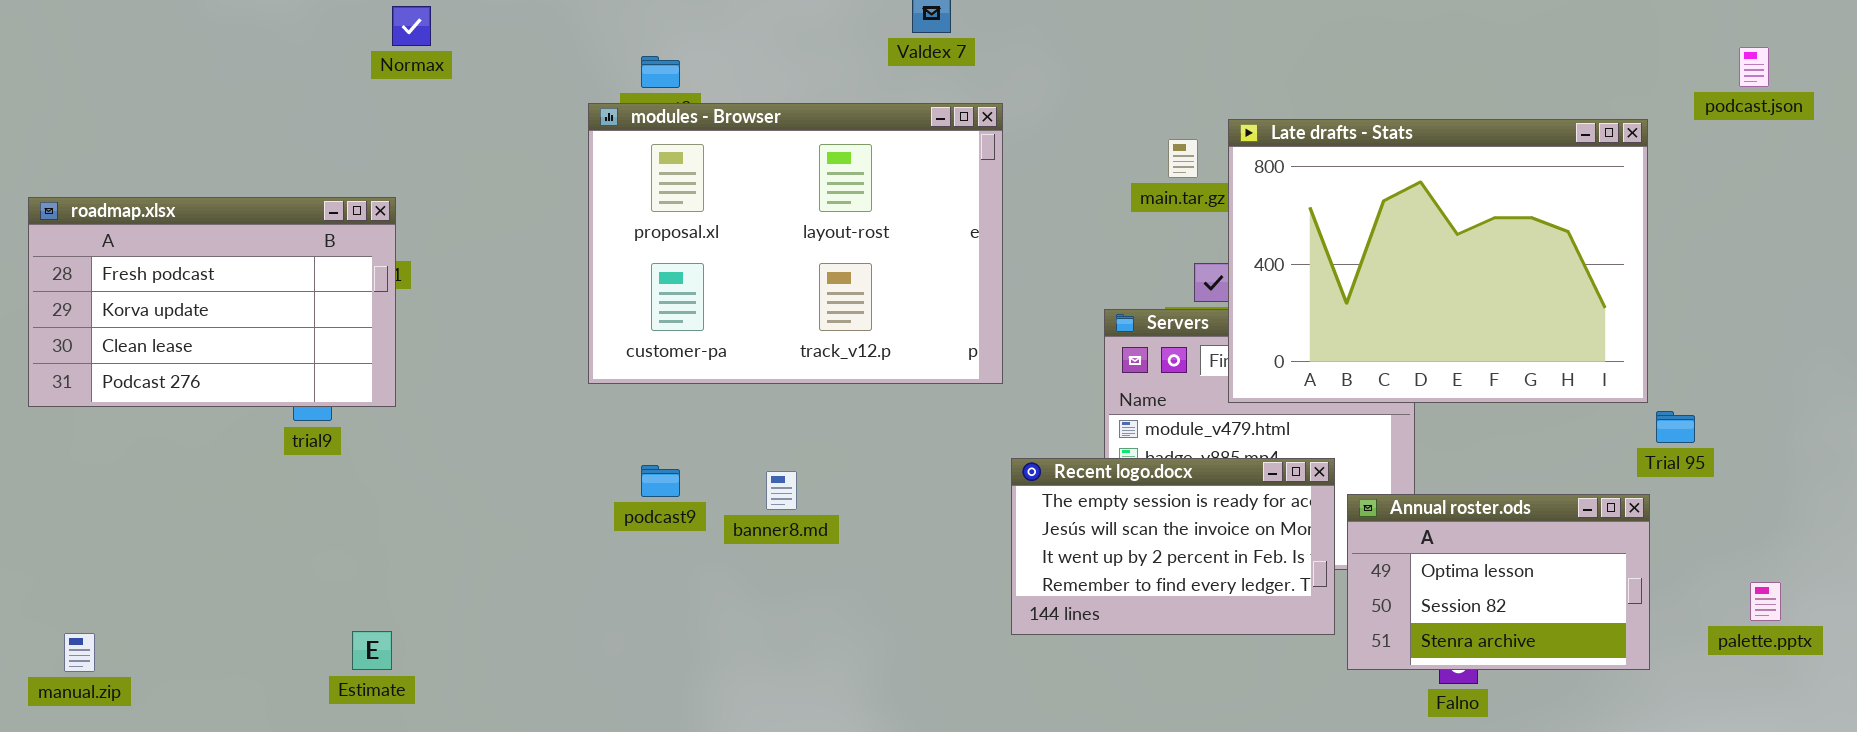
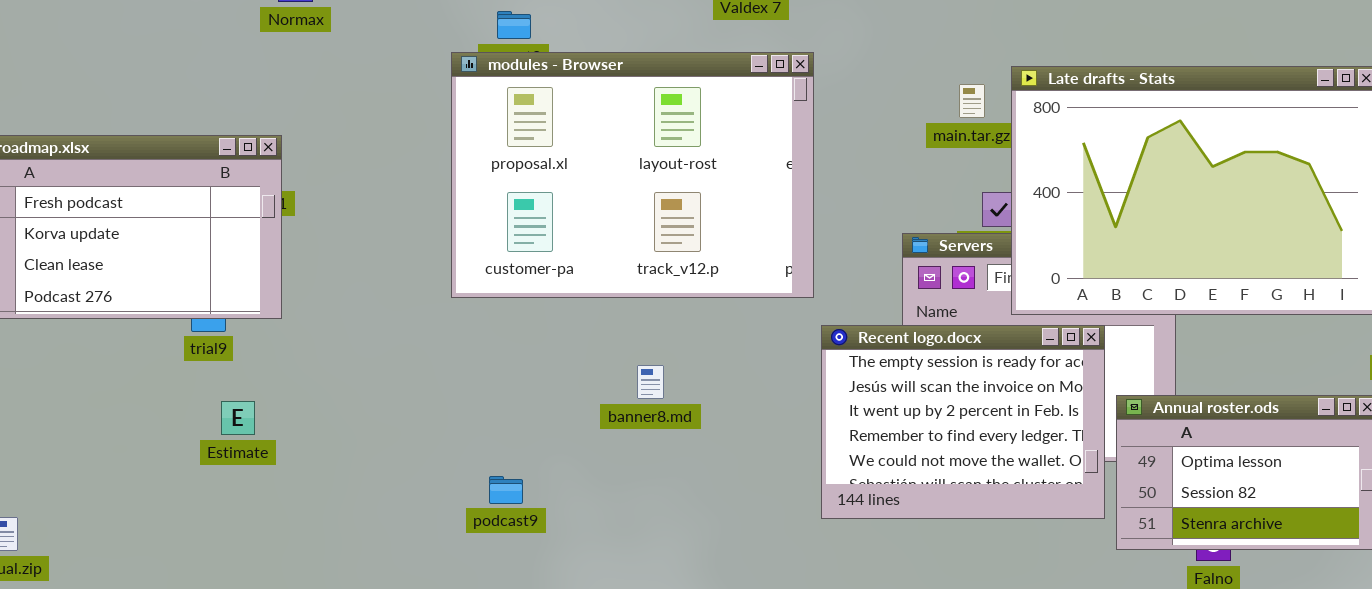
Recent logo.docx: [1011,458,1335,635] -> [821,325,1105,519], resized
podcast9: [641,465,680,497] -> [489,476,523,504], moved
banner8.md: [766,471,797,510] -> [637,365,664,399], moved
Estimate: [352,631,392,670] -> [221,401,255,435], moved

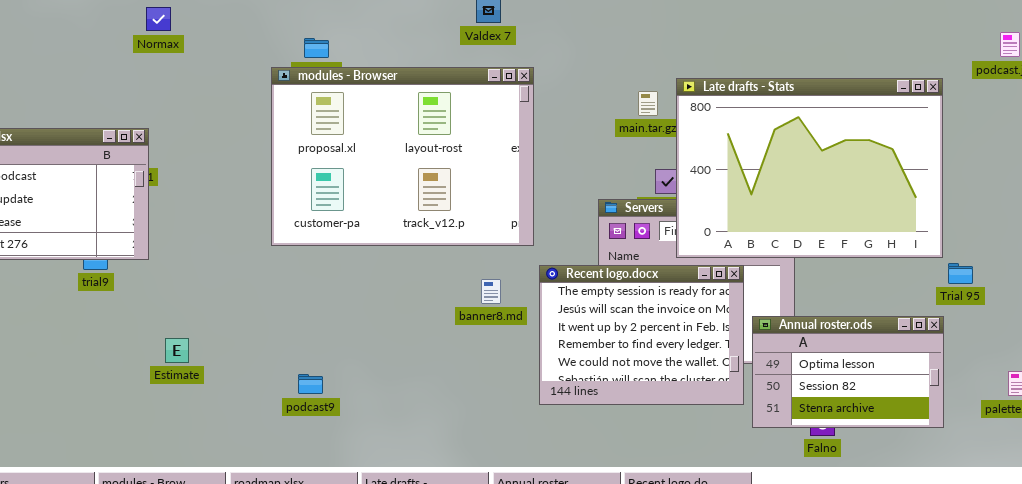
banner8.md: [637,365,664,399] -> [481,279,501,304], moved
Estimate: [221,401,255,435] -> [165,338,189,363], moved

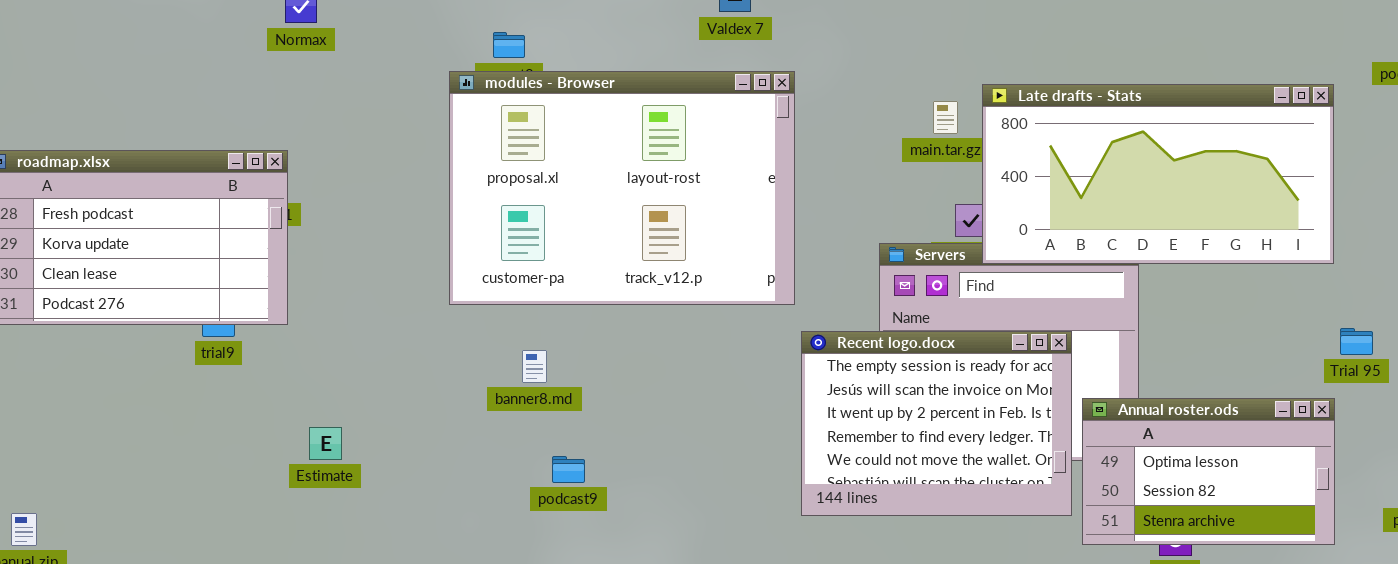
Late drafts - Stats: [676,78,943,258] -> [982,84,1334,264], resized
banner8.md: [481,279,501,304] -> [522,350,547,383], moved
podcast9: [298,374,323,394] -> [552,456,585,483], moved

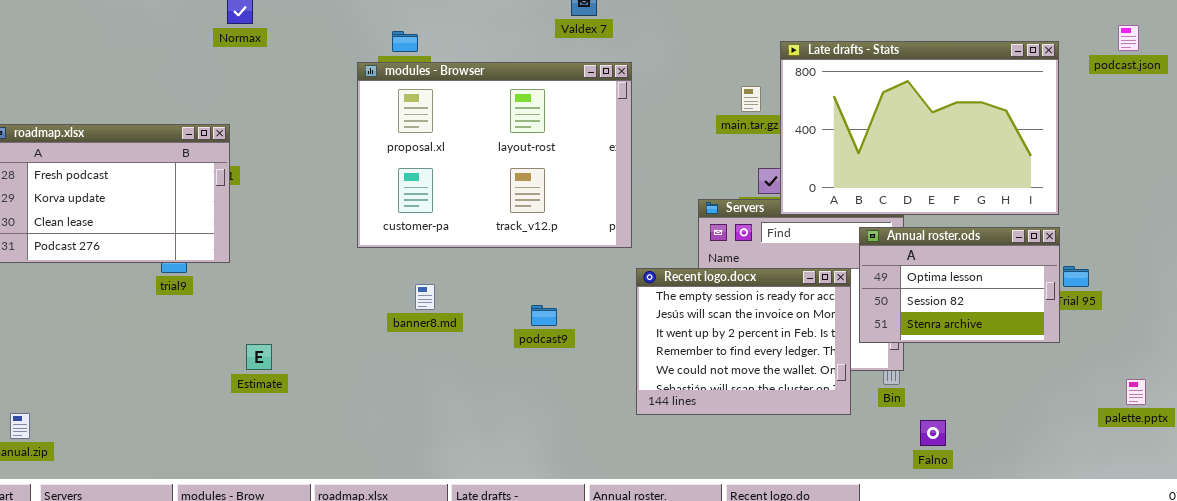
Late drafts - Stats: [982,84,1334,264] -> [780,41,1059,215], resized
Annual roster.ods: [1082,398,1335,545] -> [859,227,1060,343], moved
podcast9: [552,456,585,483] -> [531,305,557,326], moved

